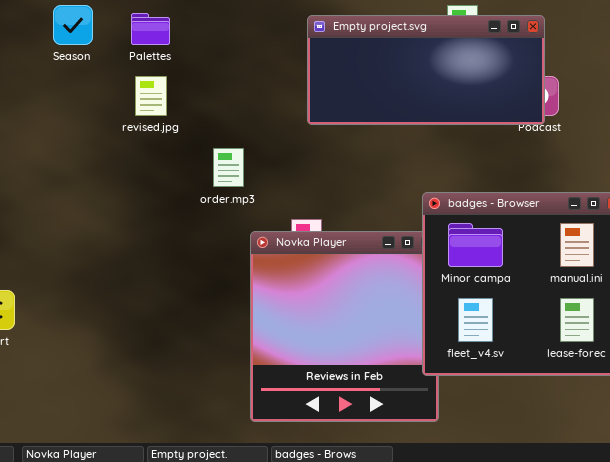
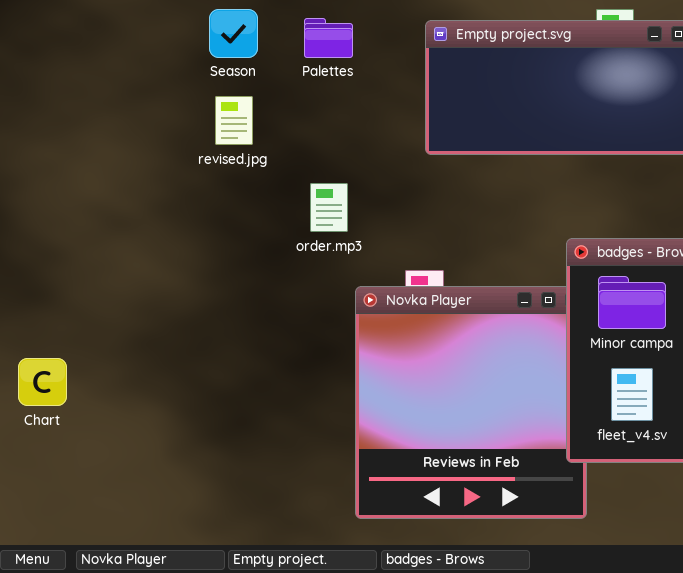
Season: [53,5,93,45] -> [209,9,258,58], moved
Palettes: [131,13,170,45] -> [304,18,353,58], moved

